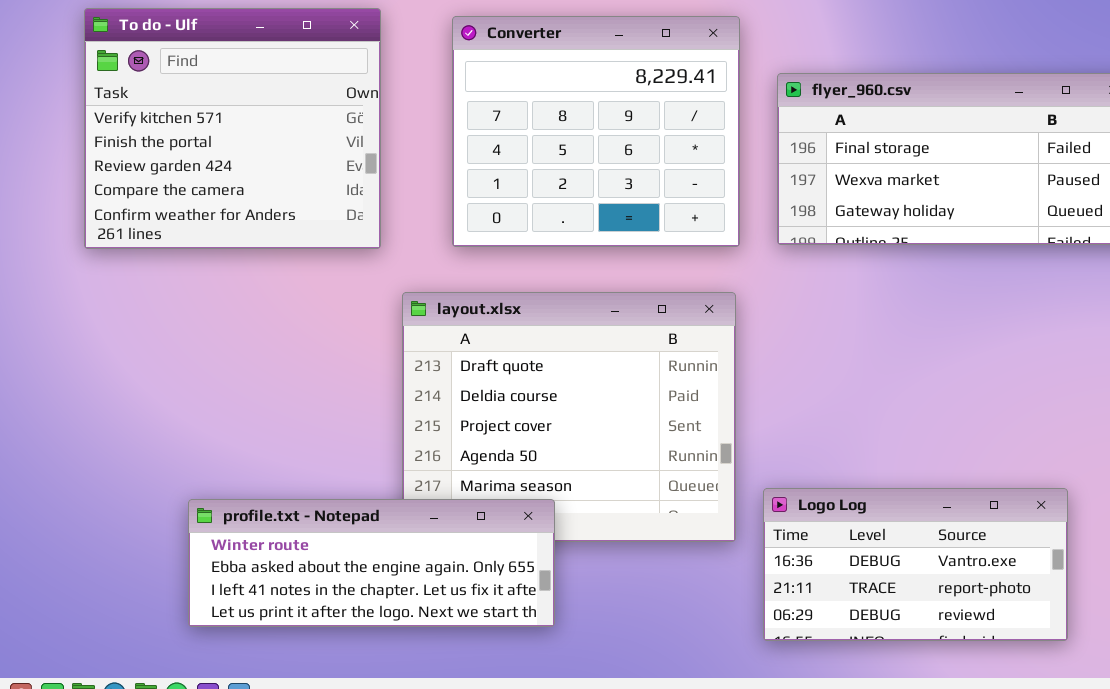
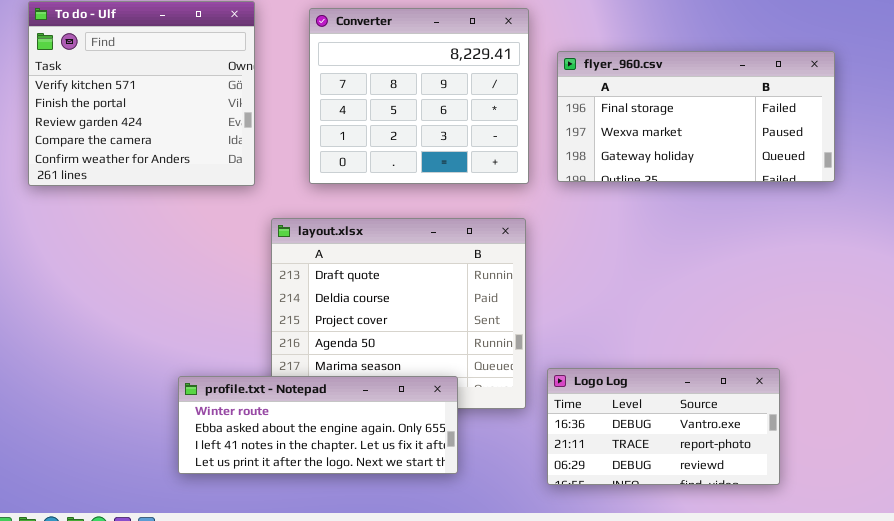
profile.txt - Notepad: [188,499,555,627] -> [178,376,458,474], moved

